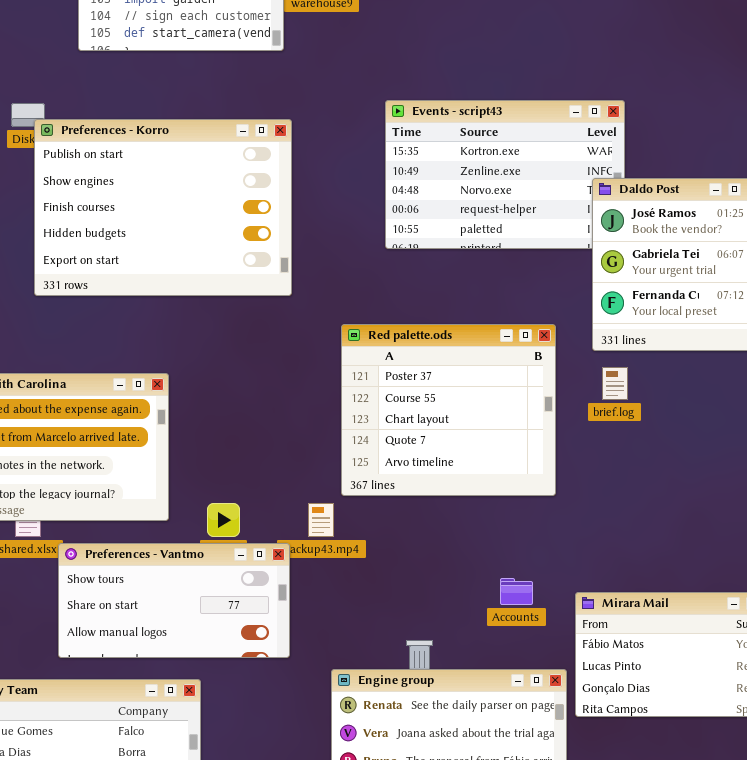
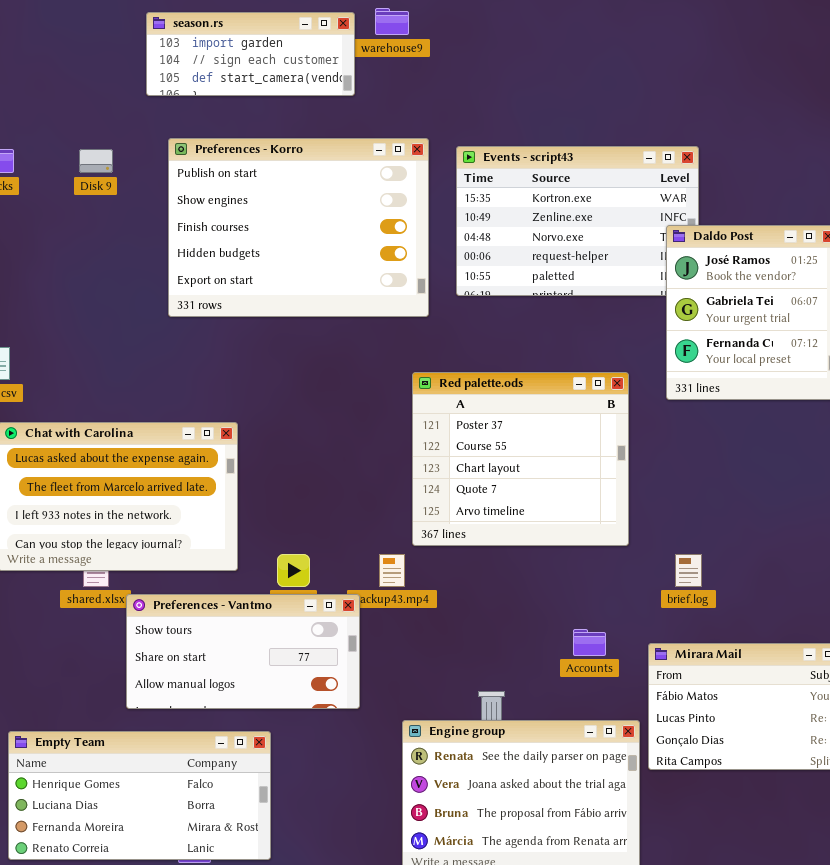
Preferences - Korro: [34,119,292,296] -> [168,138,429,317], moved
brief.log: [602,367,628,400] -> [675,554,702,587], moved

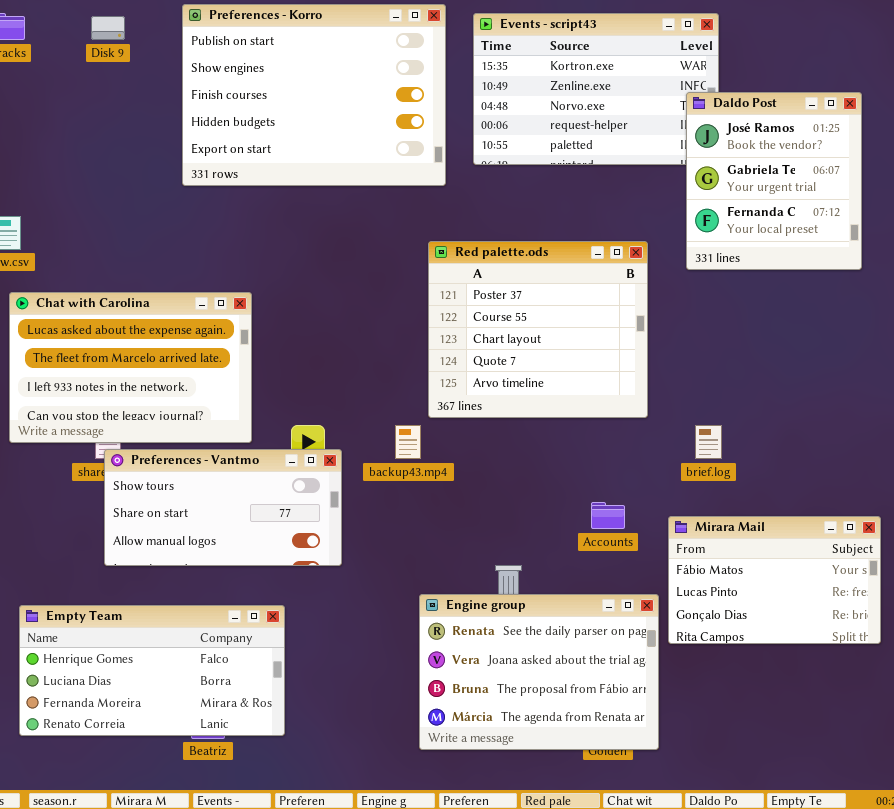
Preferences - Vantmo: [126,594,360,709] -> [104,449,342,566], moved

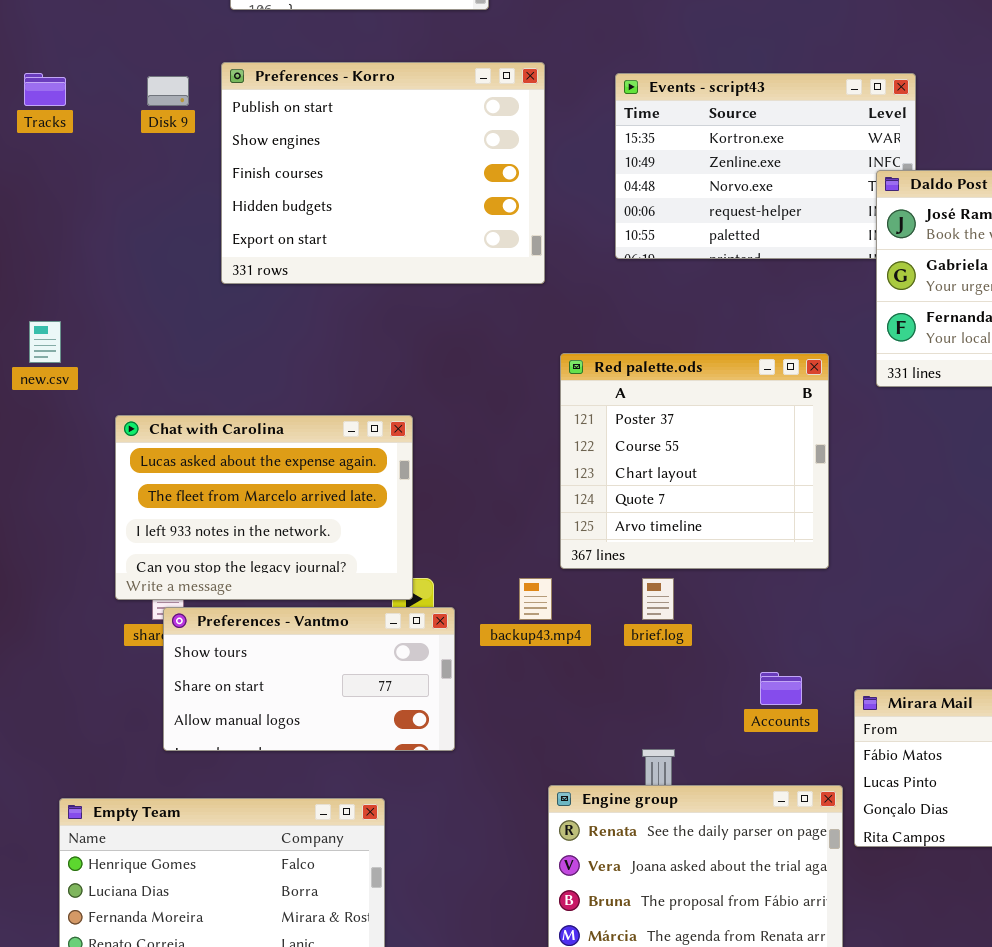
Preferences - Korro: [182,4,446,186] -> [221,62,545,284], moved
Chat with Carolina: [9,292,252,443] -> [115,415,413,600], moved
brief.log: [695,425,722,459] -> [642,578,674,620], moved

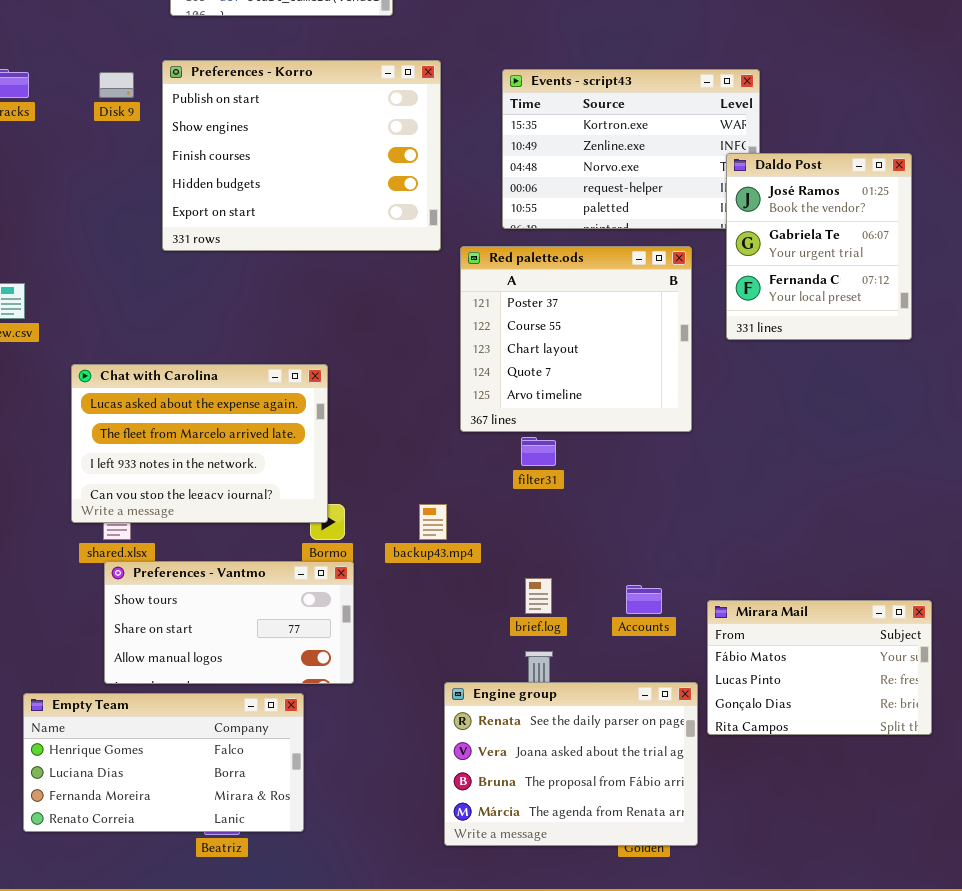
Red palette.ods: [560,353,829,569] -> [460,246,692,432], moved
brief.log: [642,578,674,620] -> [525,578,552,614], moved
Preferences - Vantmo: [163,607,455,751] -> [104,561,354,684], moved

